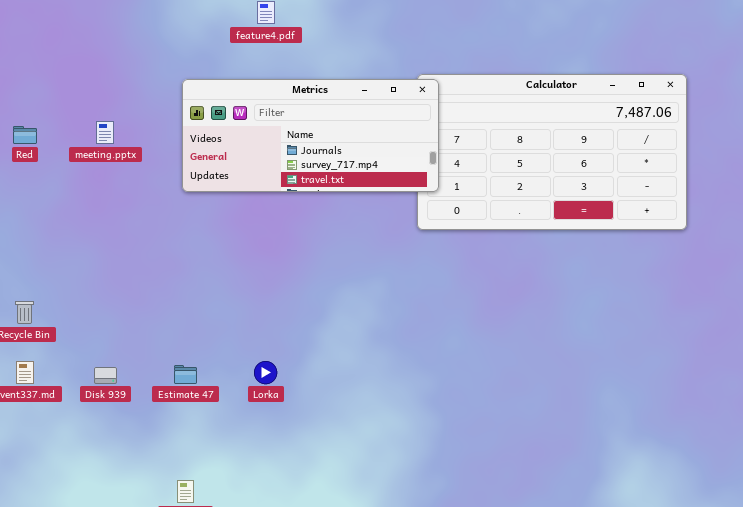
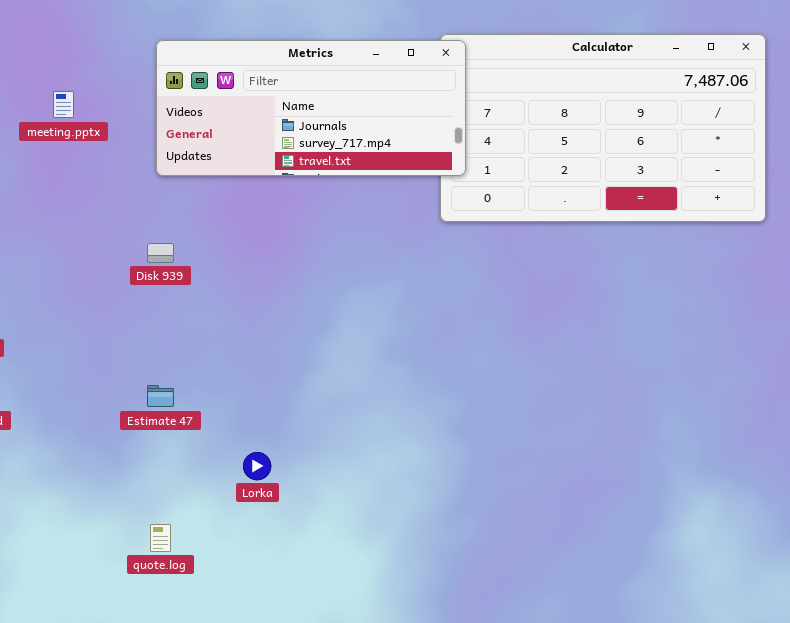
Lorka: [254,361,277,384] -> [243,452,271,480], moved
Disk 939: [94,367,117,384] -> [147,243,174,263], moved

